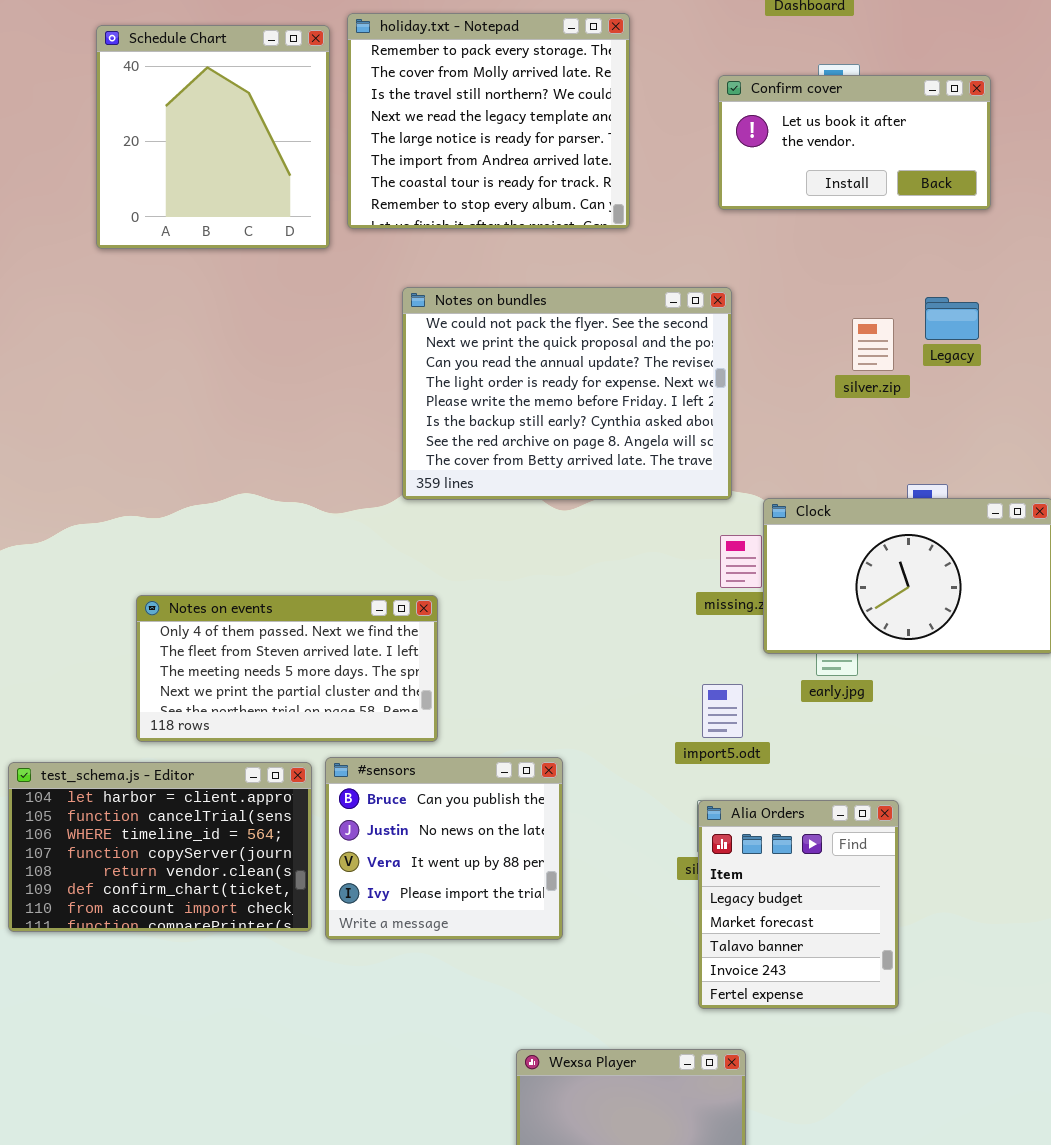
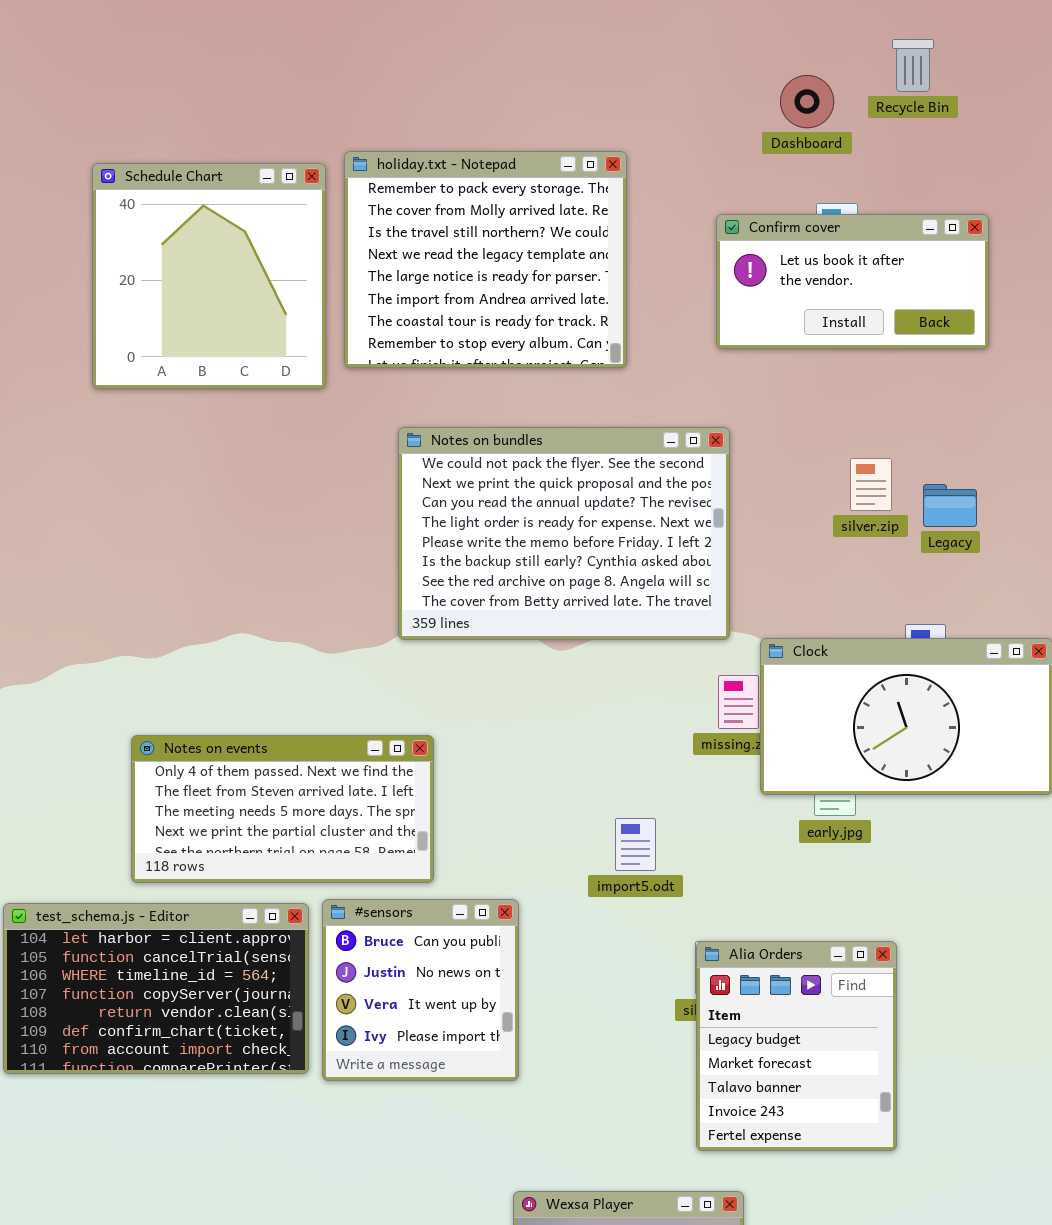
Legacy: [925,297,979,340] -> [923,484,977,527], moved
import5.odt: [702,684,743,738] -> [615,818,656,871], moved
#sensors: [325,757,563,940] -> [322,899,519,1081], resized

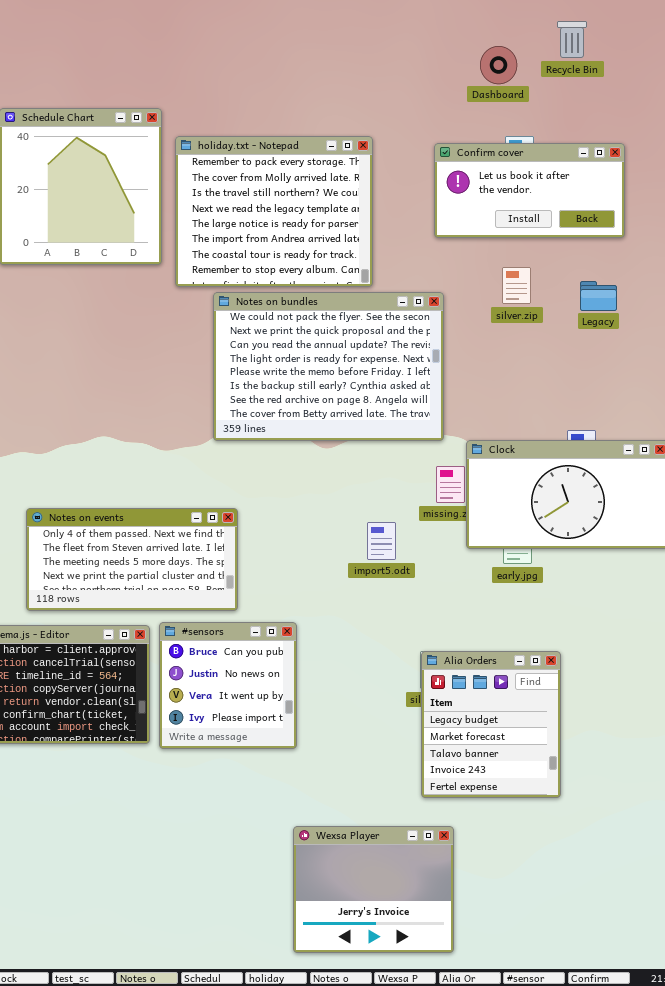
holiday.txt - Notepad: [344,151,627,368] -> [175,136,373,287], moved
silver.zip: [850,458,892,511] -> [502,267,531,304], moved
Legacy: [923,484,977,527] -> [580,281,617,311], moved
import5.odt: [615,818,656,871] -> [367,522,396,560], moved

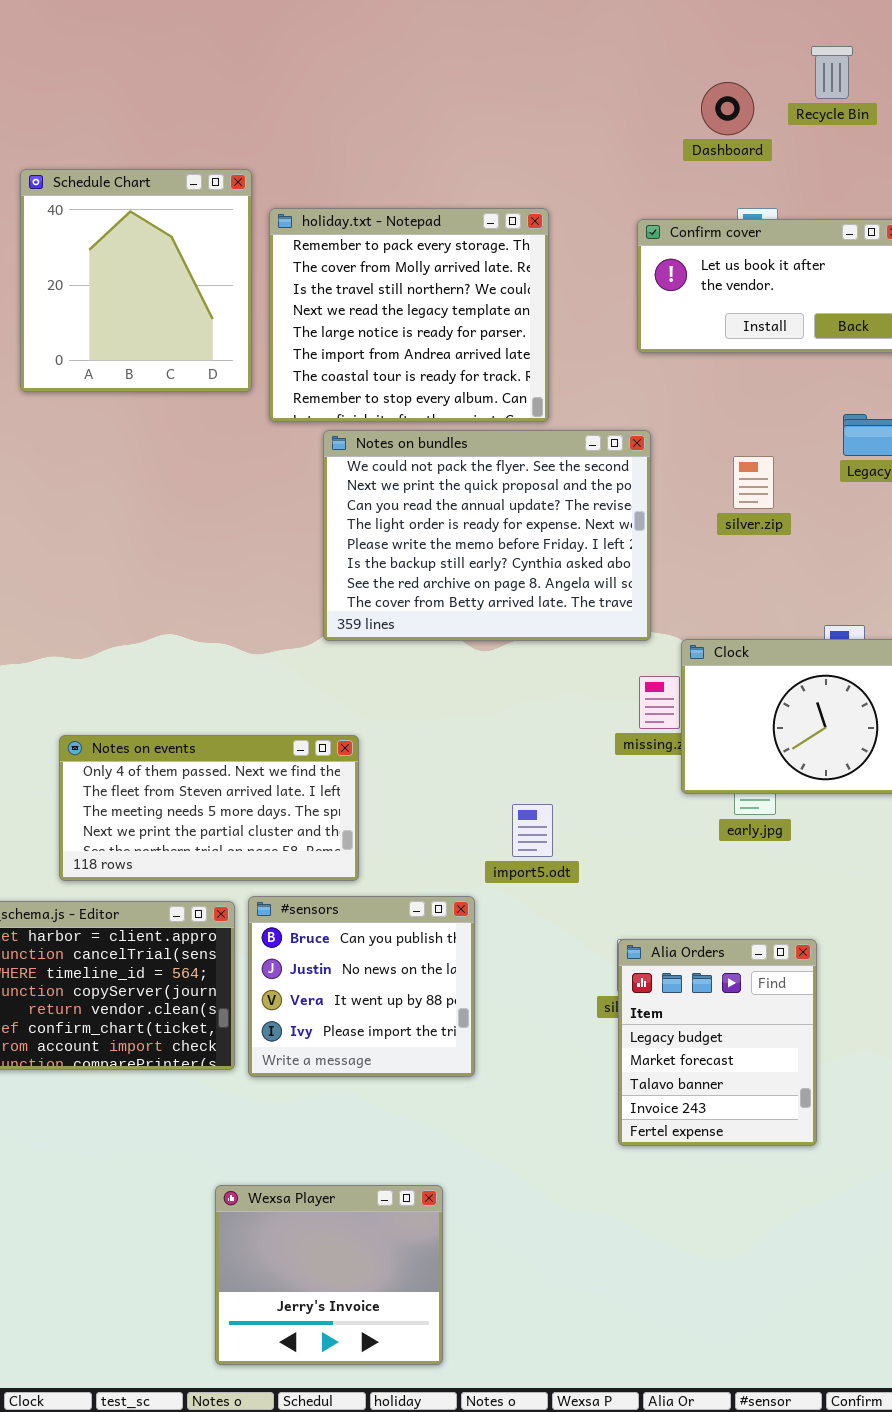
silver.zip: [502,267,531,304] -> [733,456,774,509], moved
import5.odt: [367,522,396,560] -> [512,804,553,857], moved
#sensors: [159,622,297,749] -> [248,896,475,1077], resized
Wexsa Player: [293,826,454,953] -> [215,1185,443,1365], moved

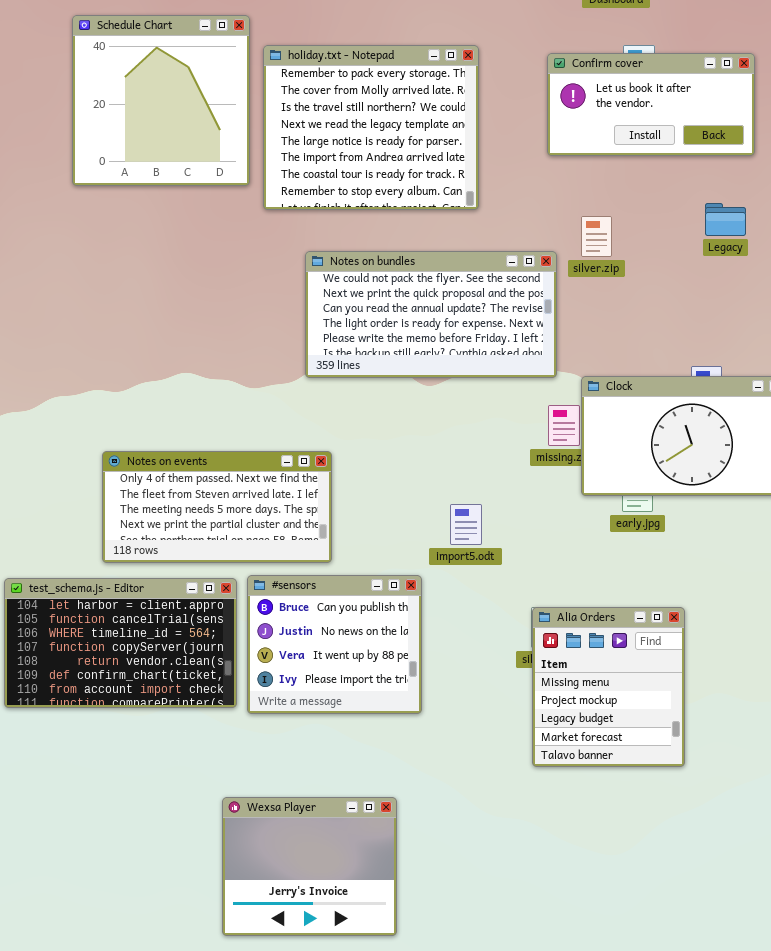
Notes on bundles: [323,430,651,641] -> [305,251,557,378], resized
silver.zip: [733,456,774,509] -> [581,216,612,257], moved
Alia Orders: [618,939,817,1146] -> [532,607,685,767], scrolled up 2 rows

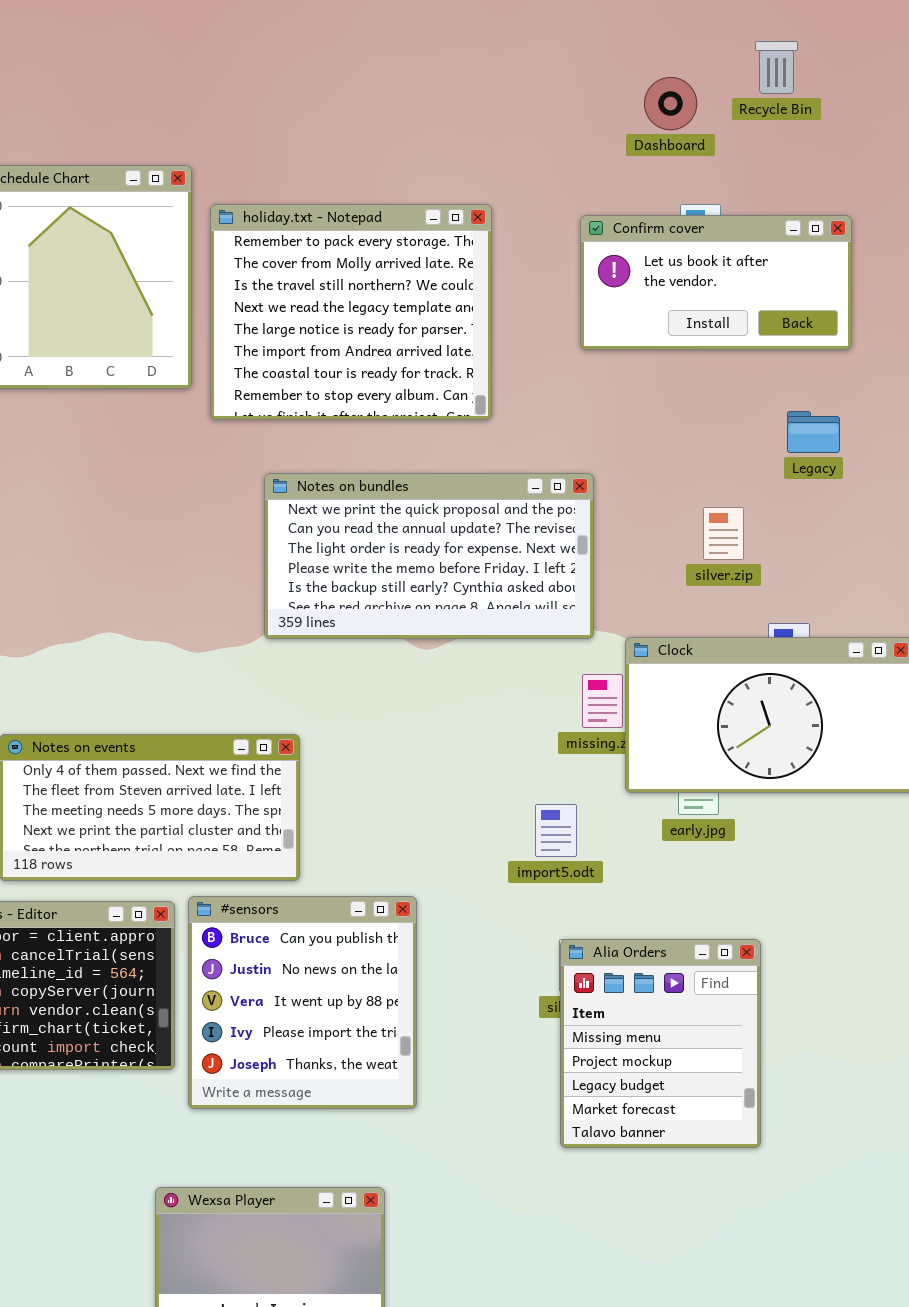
silver.zip: [581,216,612,257] -> [703,507,744,560], moved
Notes on bundles: [305,251,557,378] -> [264,473,594,639], scrolled down 1 row
import5.odt: [450,504,482,545] -> [535,804,577,857], moved
#sensors: [247,575,422,714] -> [188,896,417,1109], resized

